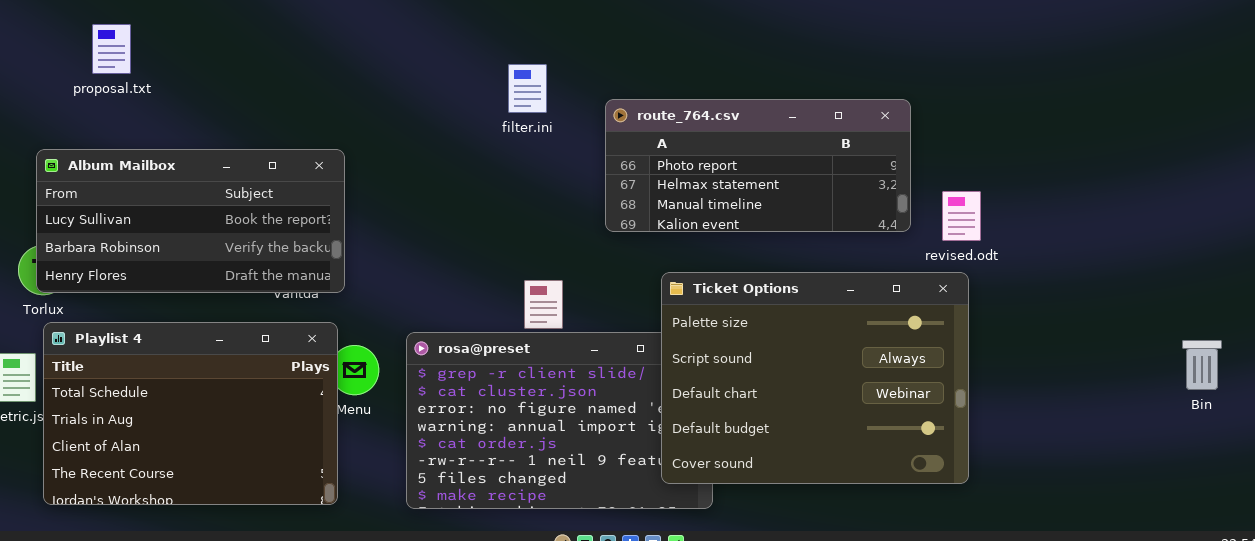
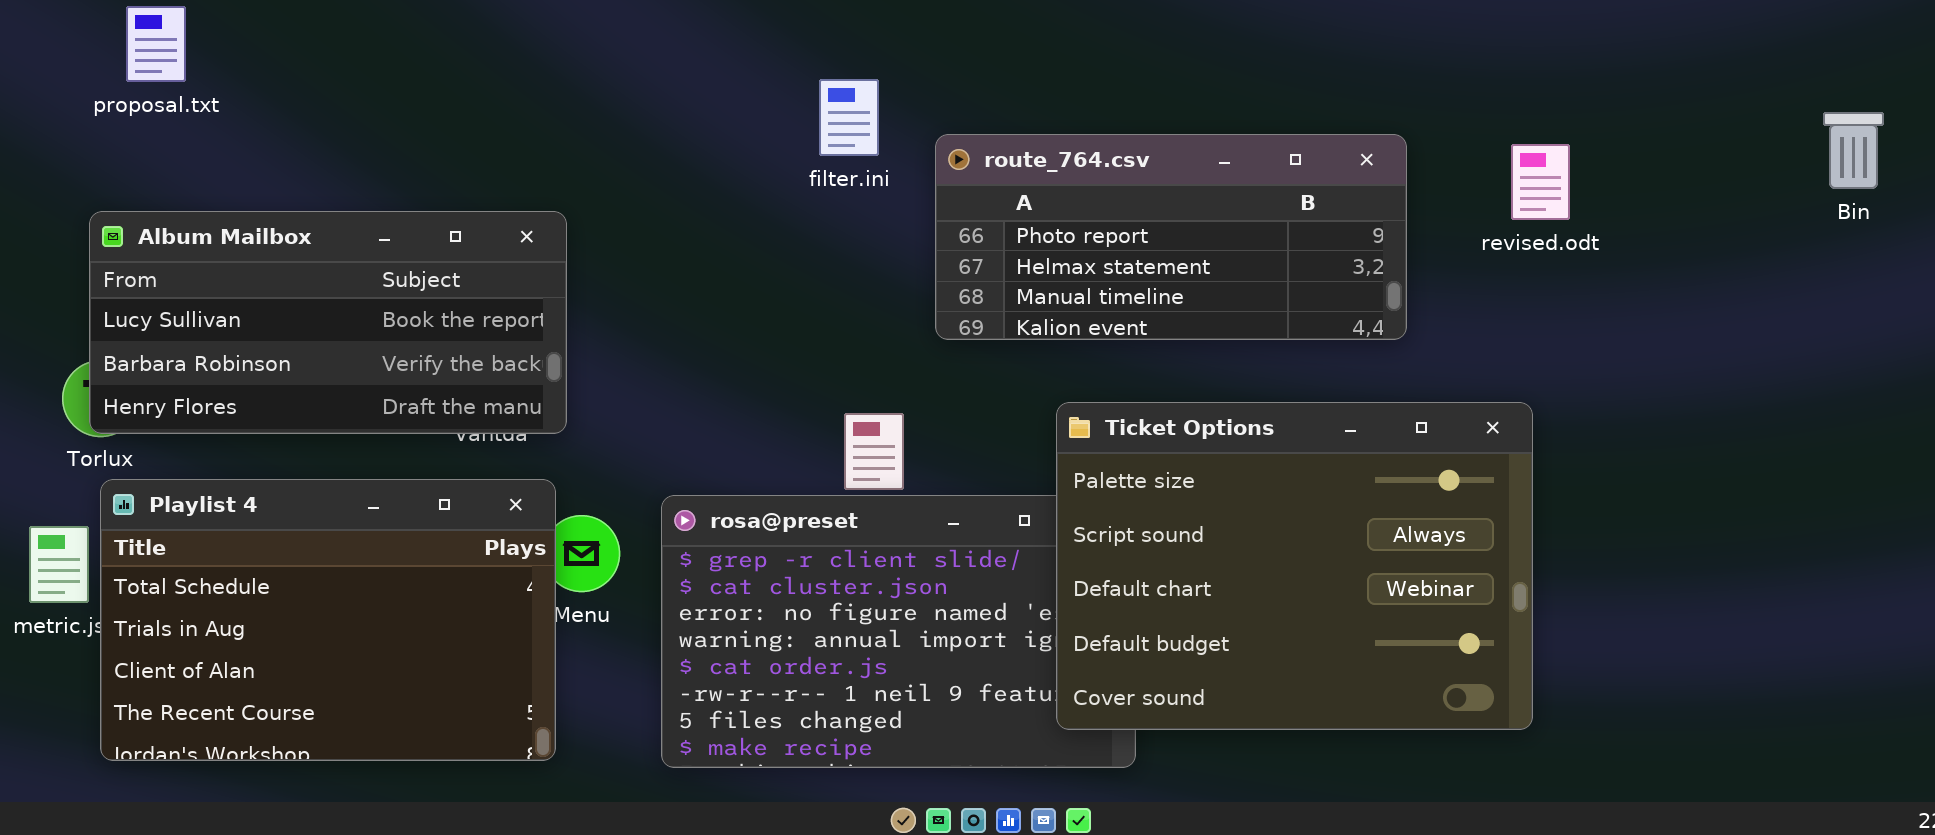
proposal.txt: [92,24,131,74] -> [126,6,186,82], moved
route_764.csv: [605,99,911,232] -> [935,134,1407,340], moved
revised.odt: [942,191,981,241] -> [1511,144,1570,220], moved
Bin: [1182,340,1222,390] -> [1823,112,1884,189], moved

